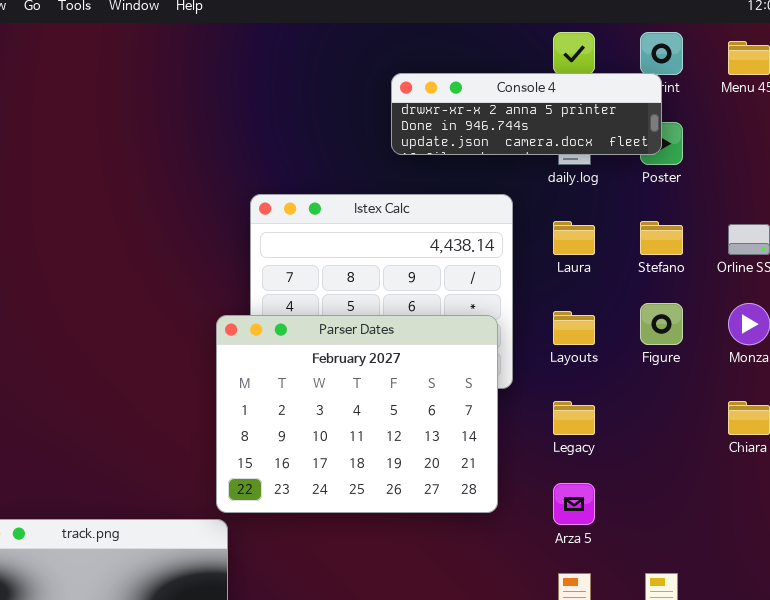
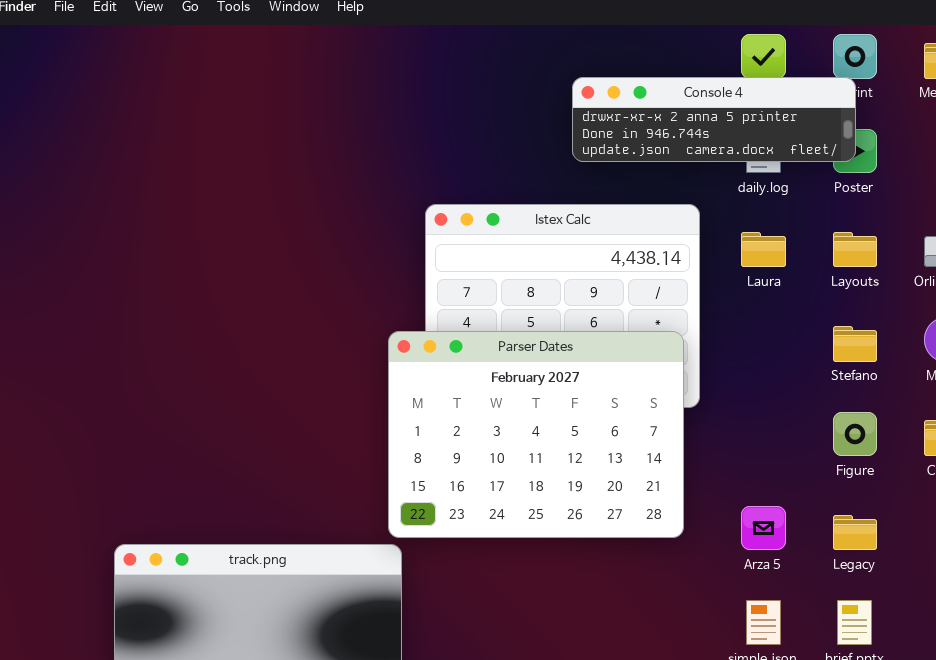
Stefano: [640,221,683,255] -> [833,326,877,362], moved
Figure: [640,303,683,345] -> [833,412,877,456], moved
Layouts: [553,311,595,345] -> [833,232,877,267], moved
Legacy: [553,401,595,435] -> [833,515,877,550], moved

